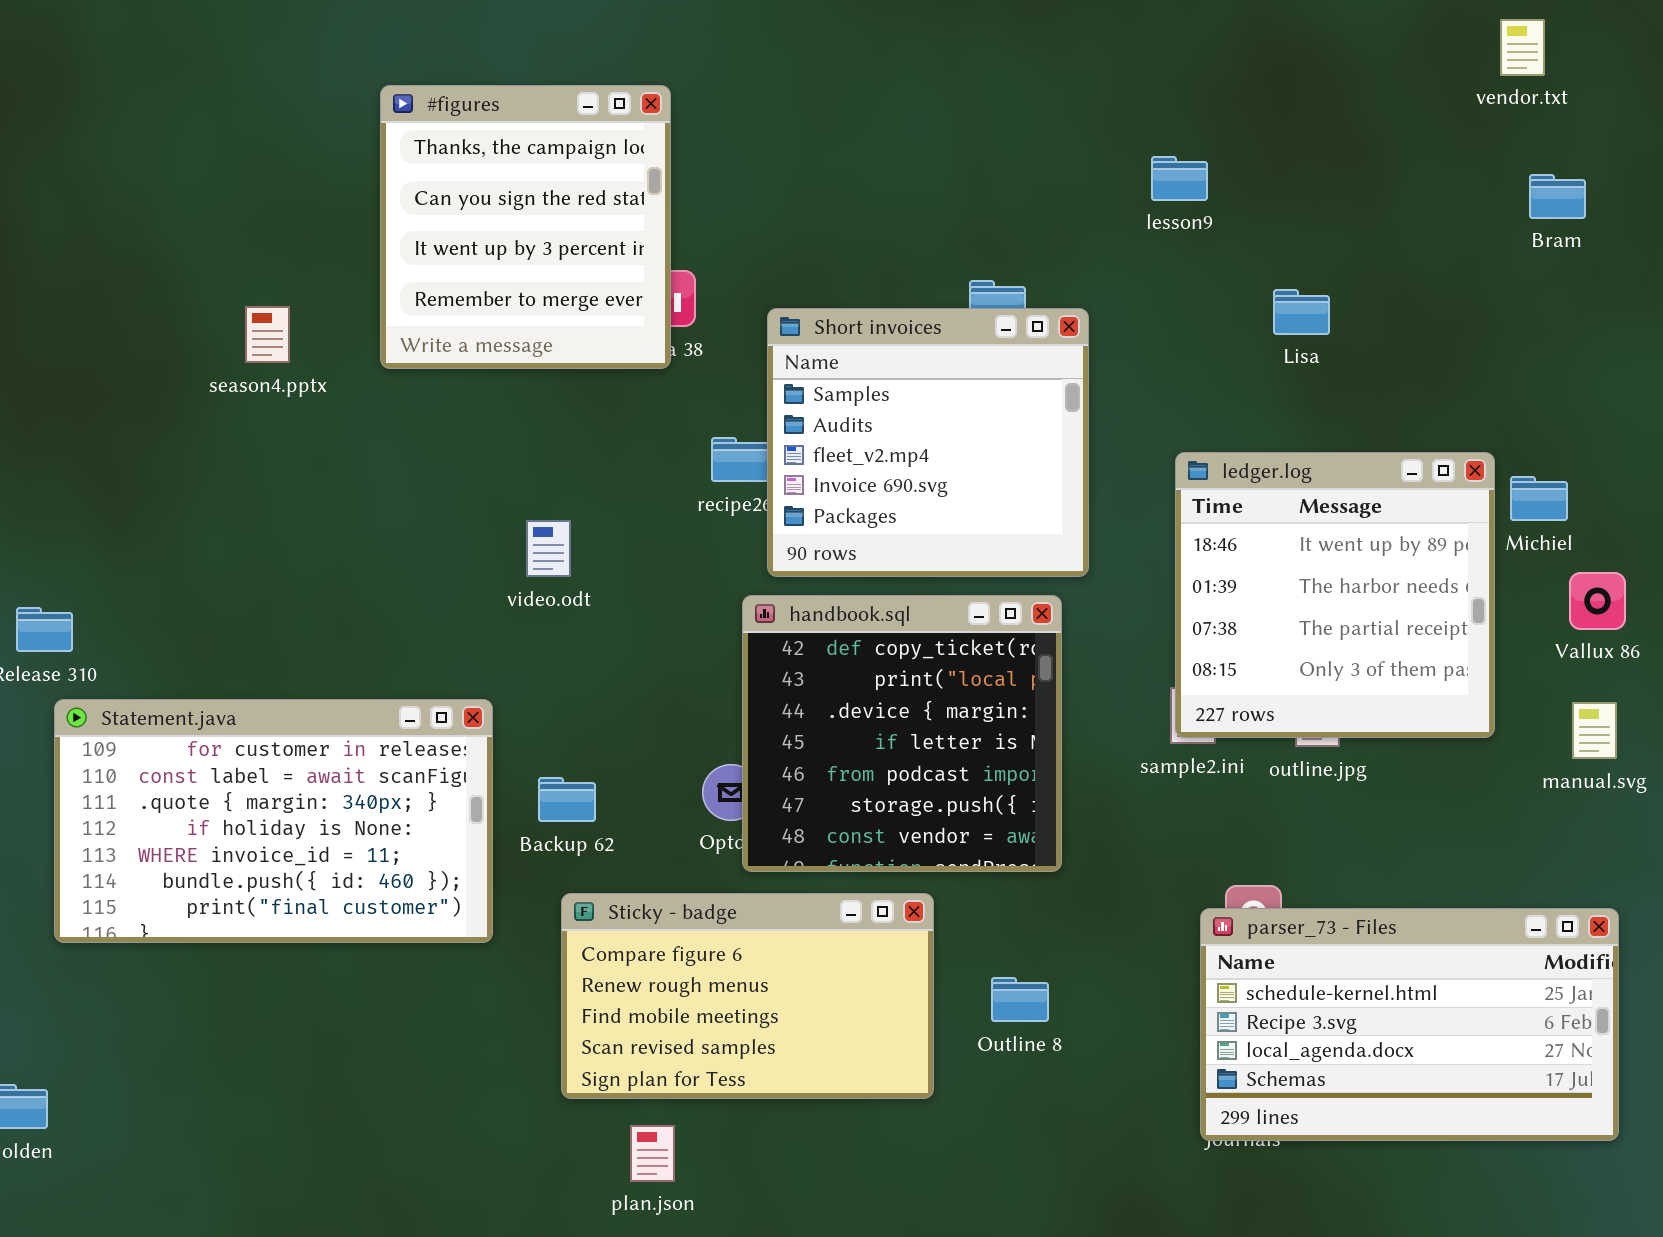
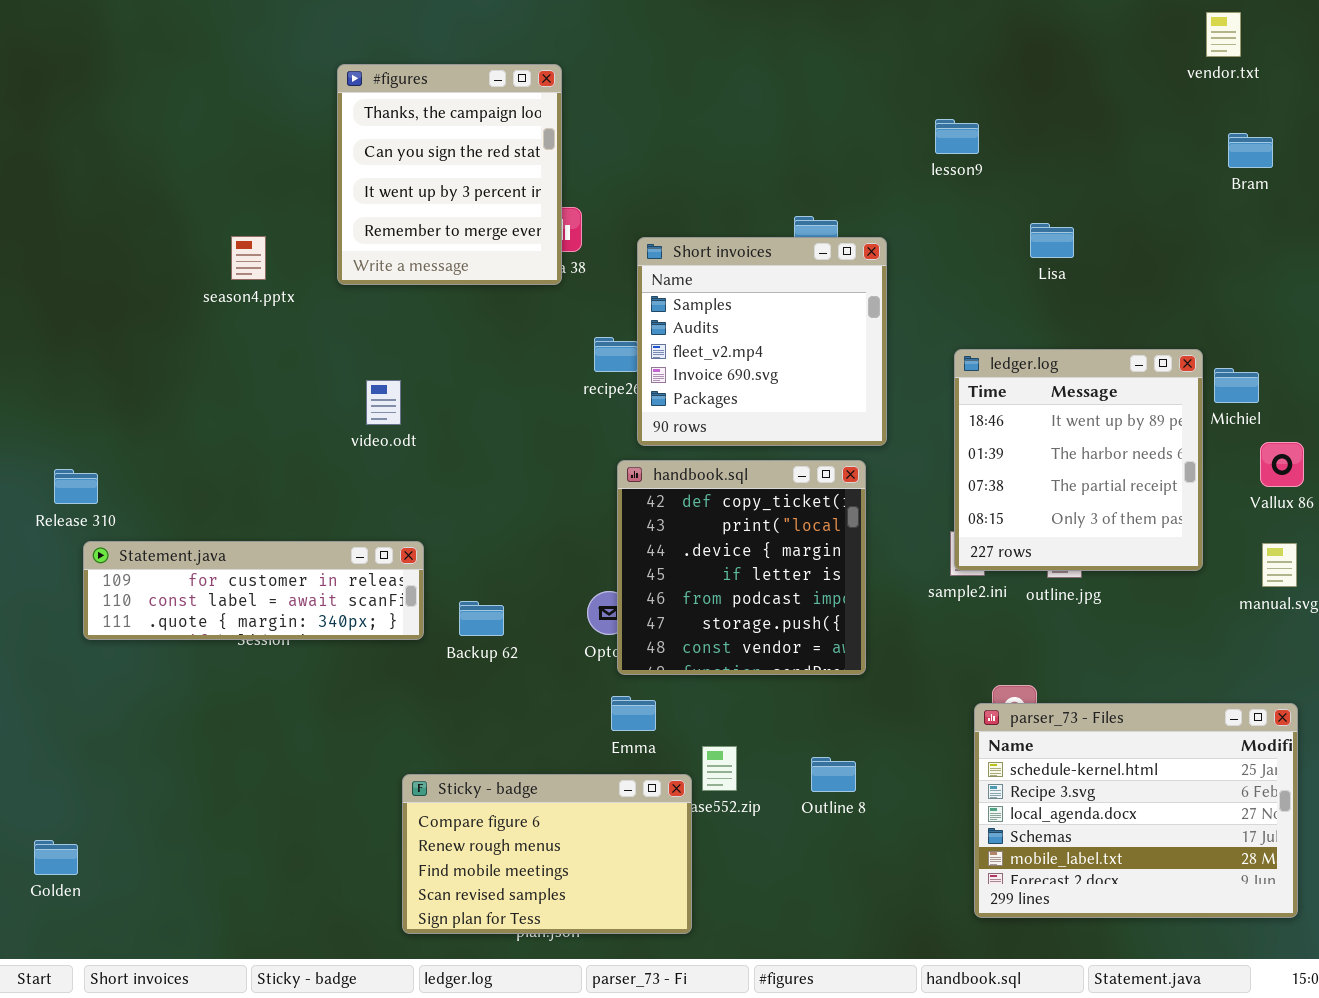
video.odt: [526,520,571,577] -> [366,380,401,425], moved
Statement.java: [54,699,493,943] -> [83,541,424,640], resized
Sticky - badge: [561,893,934,1099] -> [402,774,692,934], moved
parser_73 - Files: [1200,908,1619,1141] -> [974,703,1298,918], resized

